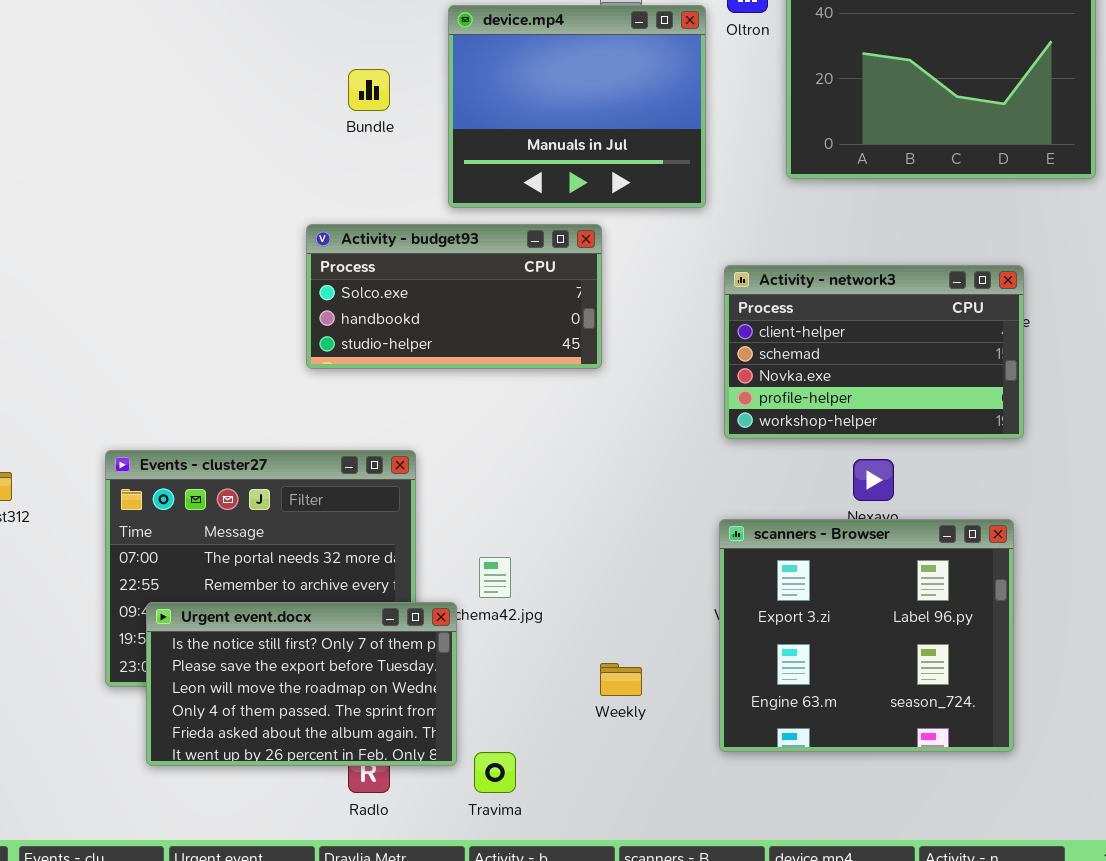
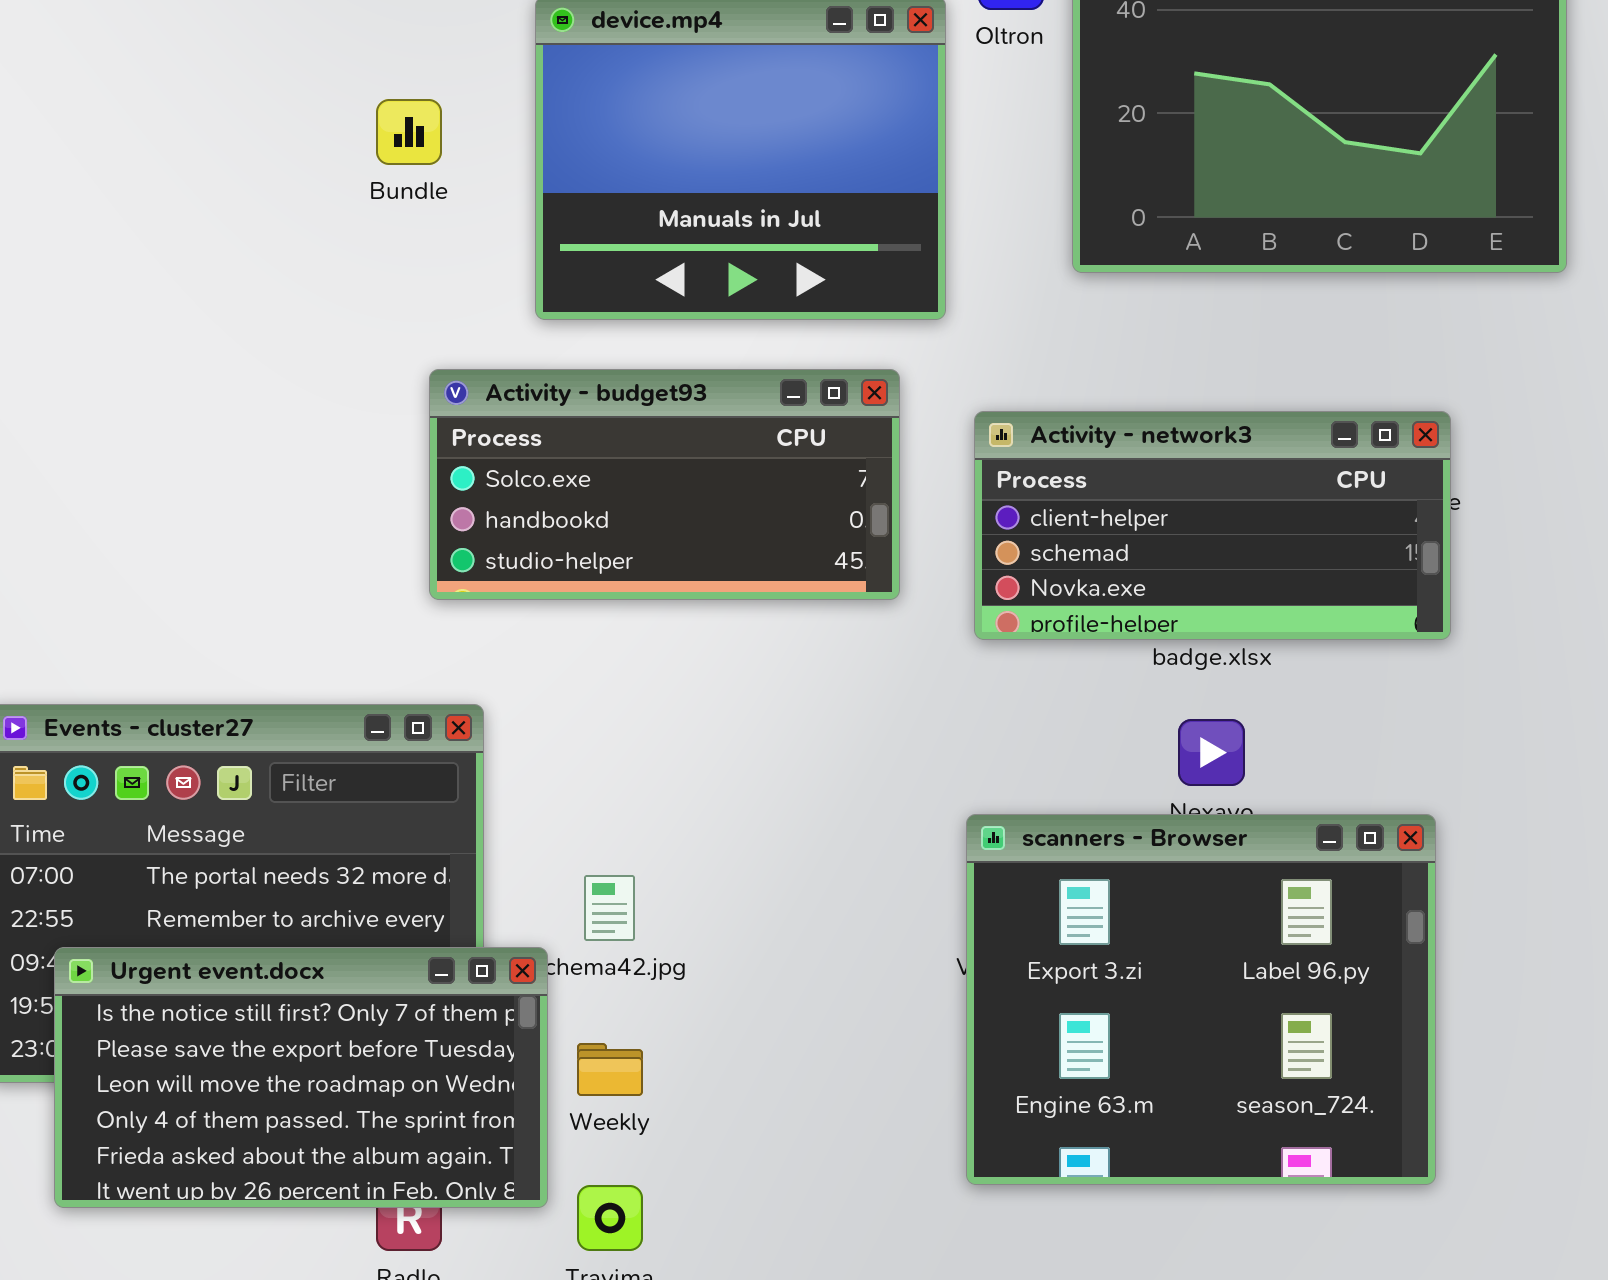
Activity - budget93: [306,224,602,369] -> [429,369,900,600], moved
Activity - network3: [724,265,1024,439] -> [974,411,1451,640], resized
Weekly: [600,663,642,696] -> [577,1043,643,1096], moved

